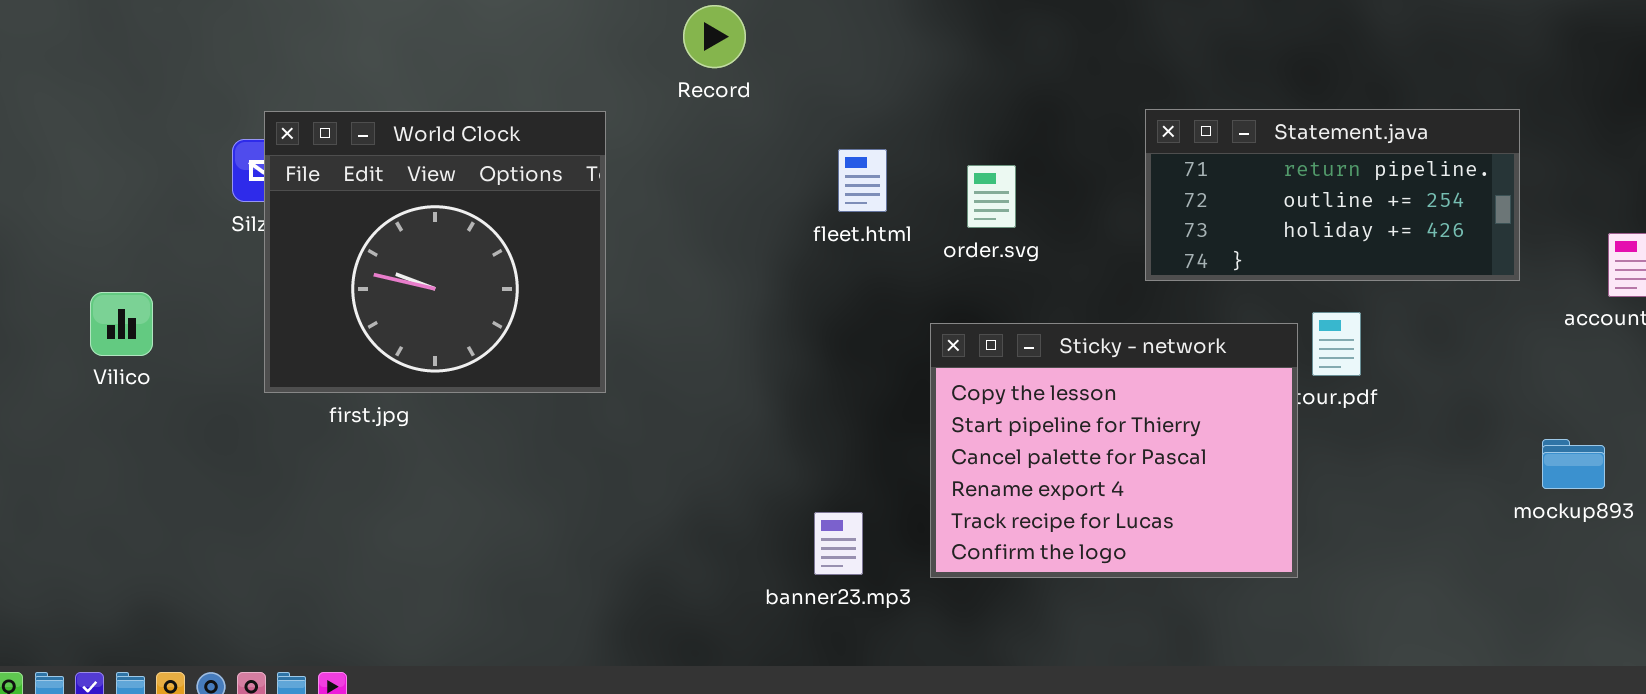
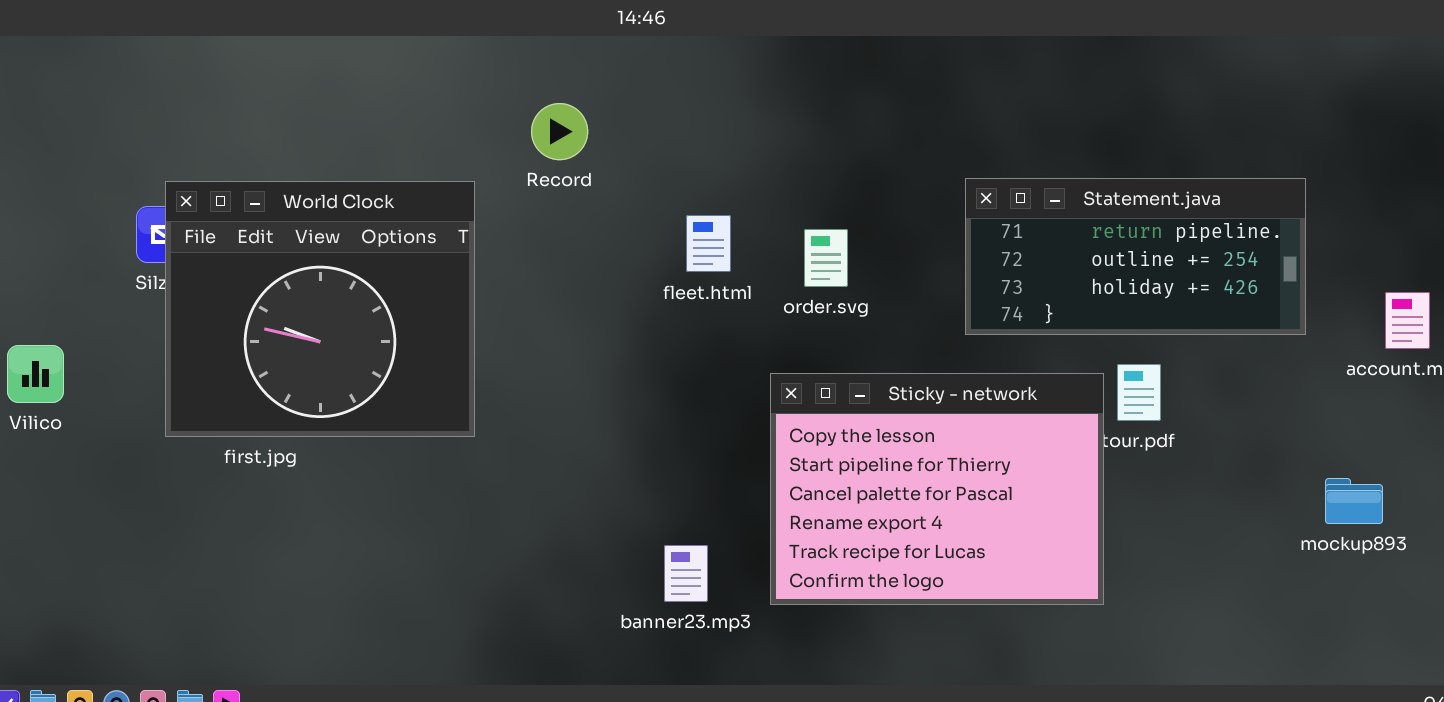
Record: [683,5,746,68] -> [531,103,588,160], moved

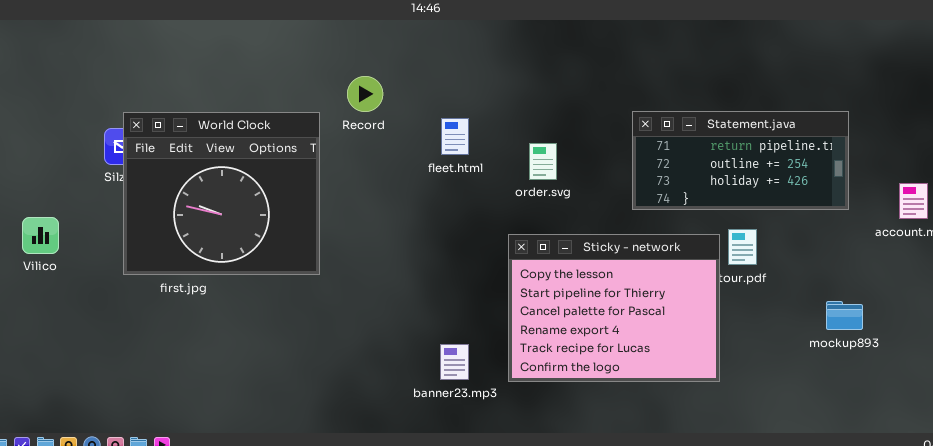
Record: [531,103,588,160] -> [347,76,383,112], moved
fleet.html: [686,215,731,272] -> [441,118,469,155], moved
mockup893: [1325,478,1383,524] -> [826,301,863,330], moved

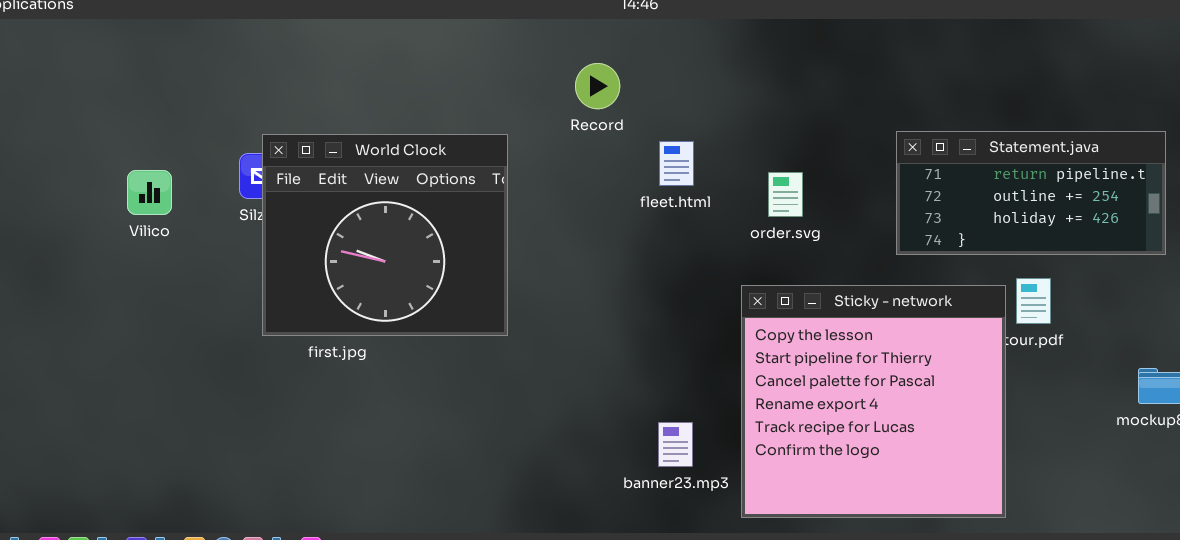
Record: [347,76,383,112] -> [575,63,620,109], moved
Vilico: [22,217,59,254] -> [127,170,172,215], moved
Sticky - network: [508,234,720,382] -> [741,285,1006,518], resized

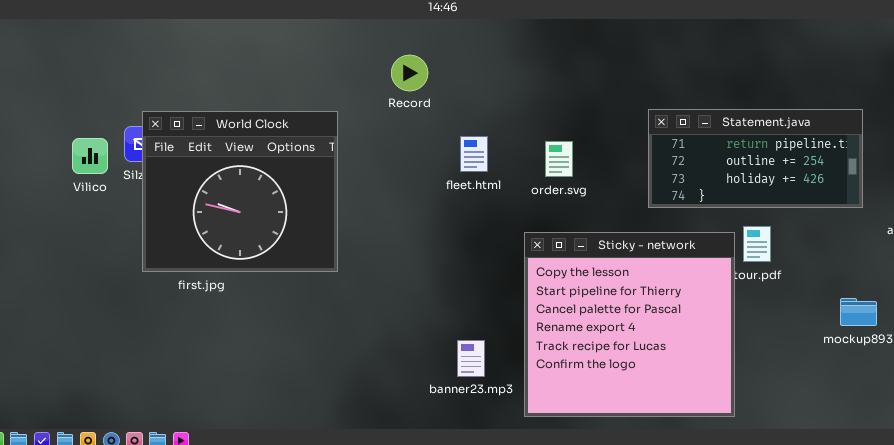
fleet.html: [659,141,694,186] -> [460,136,488,172], moved
Vilico: [127,170,172,215] -> [72,138,108,174], moved

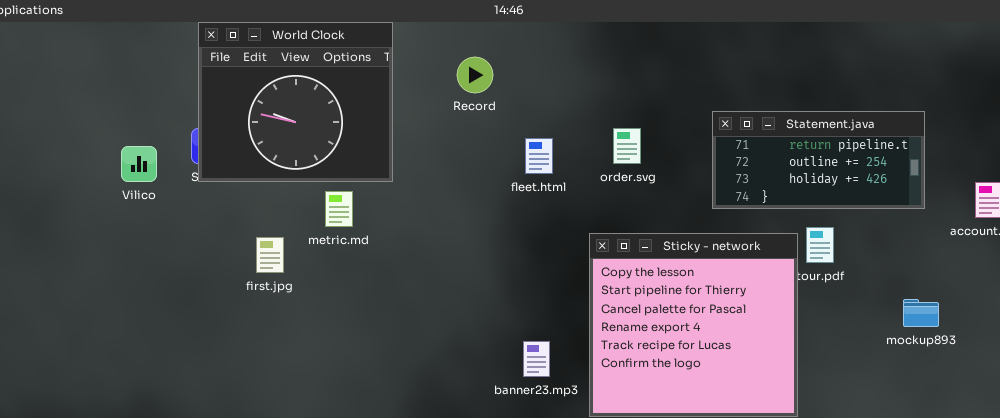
World Clock: [142,111,338,272] -> [198,22,393,182], moved
Vilico: [72,138,108,174] -> [121,146,157,182], moved
order.svg: [545,141,573,177] -> [613,128,641,164], moved

